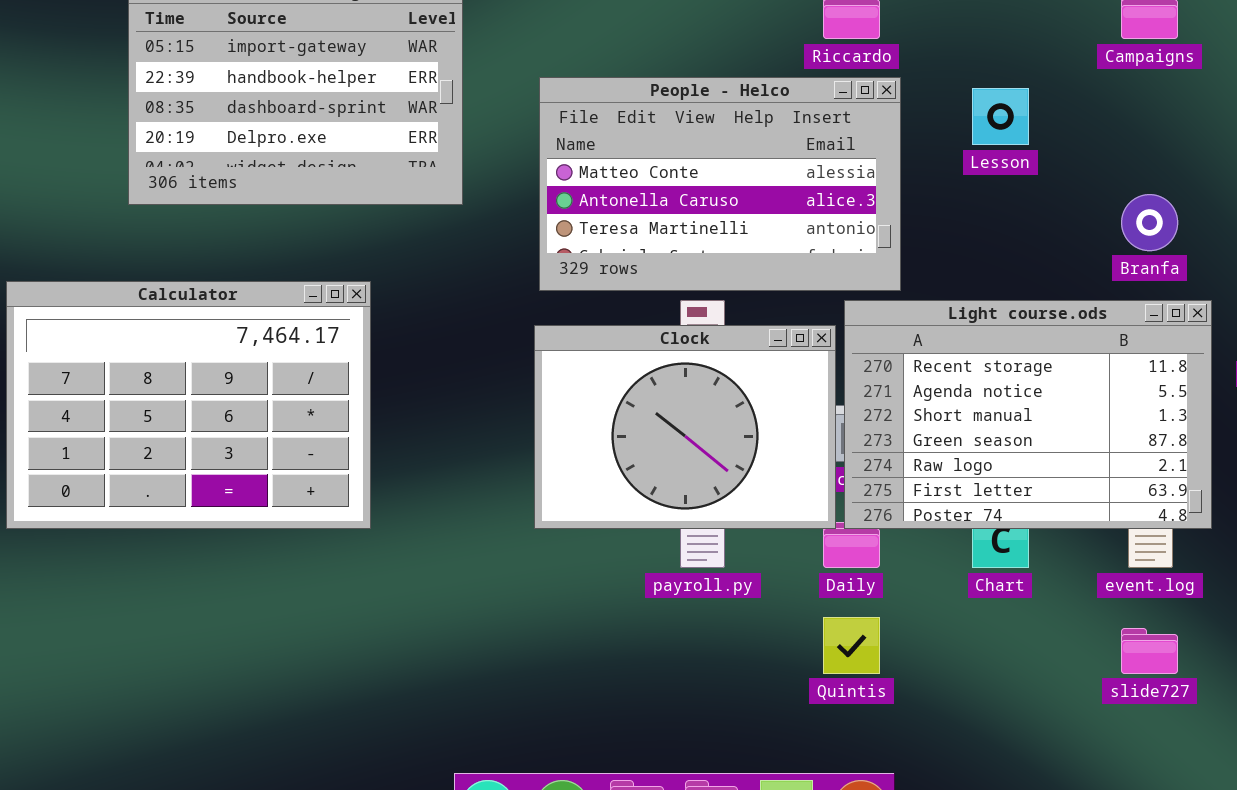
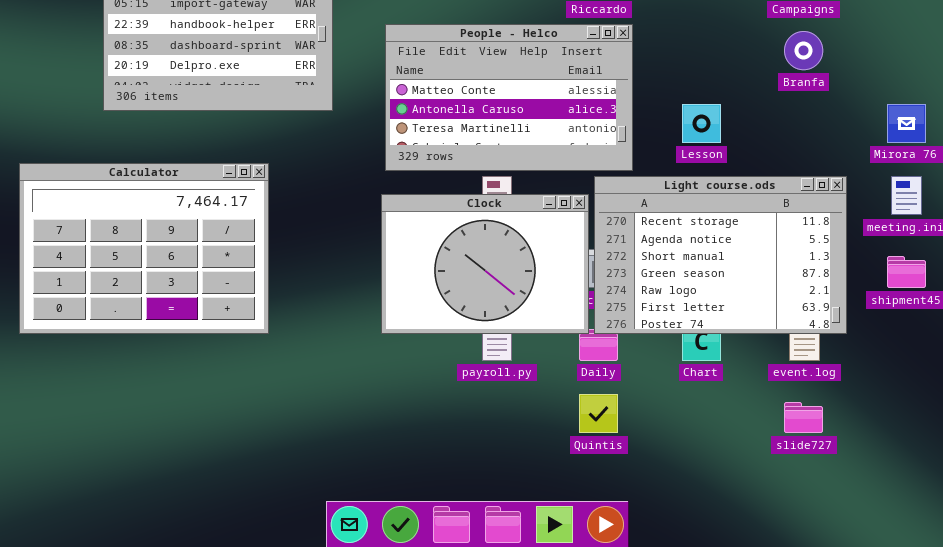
Lesson: [972,88,1029,145] -> [682,104,721,143], moved
Branfa: [1121,194,1178,251] -> [784,31,823,70], moved

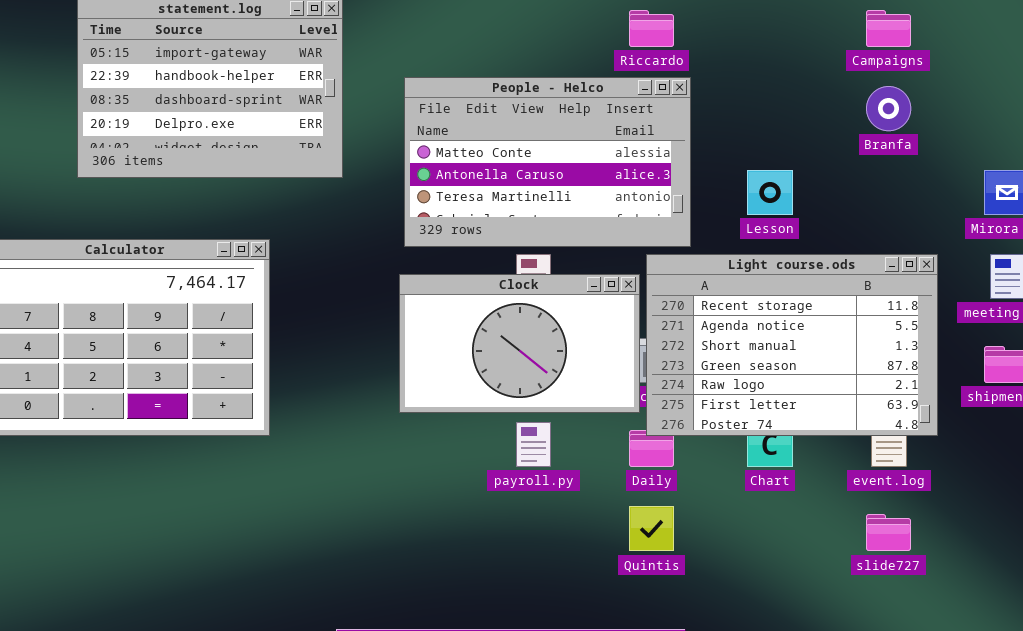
Clock: [381,194,589,334] -> [399,274,640,413], resized

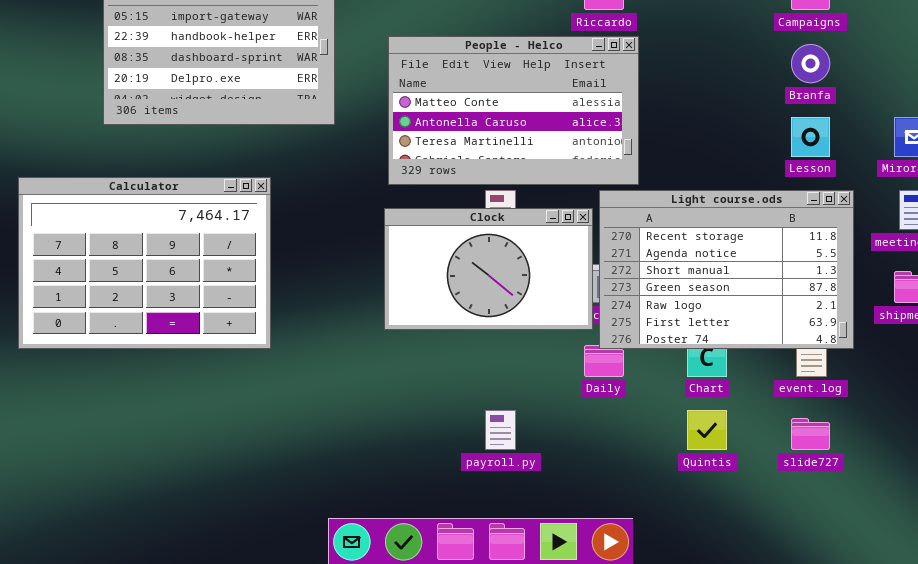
Lesson: [747,170,793,215] -> [791,117,830,157], moved
payroll.py: [516,422,551,467] -> [485,410,516,450], moved
Quintis: [629,506,674,551] -> [687,410,727,450], moved

